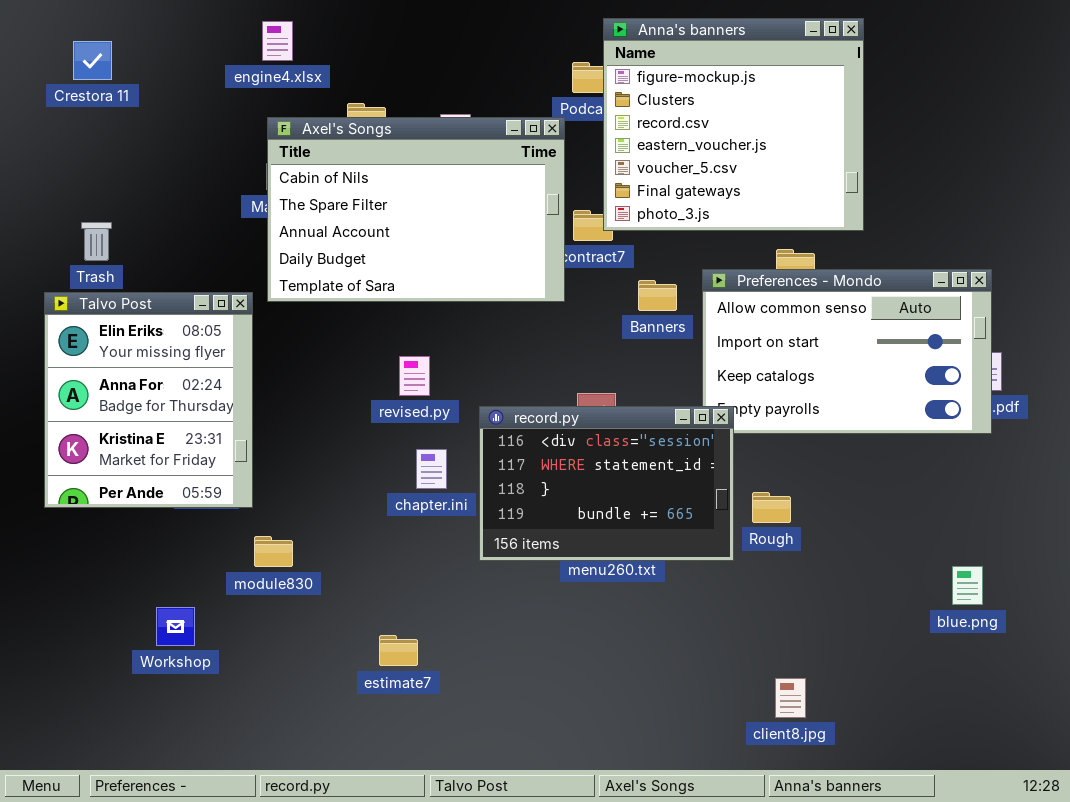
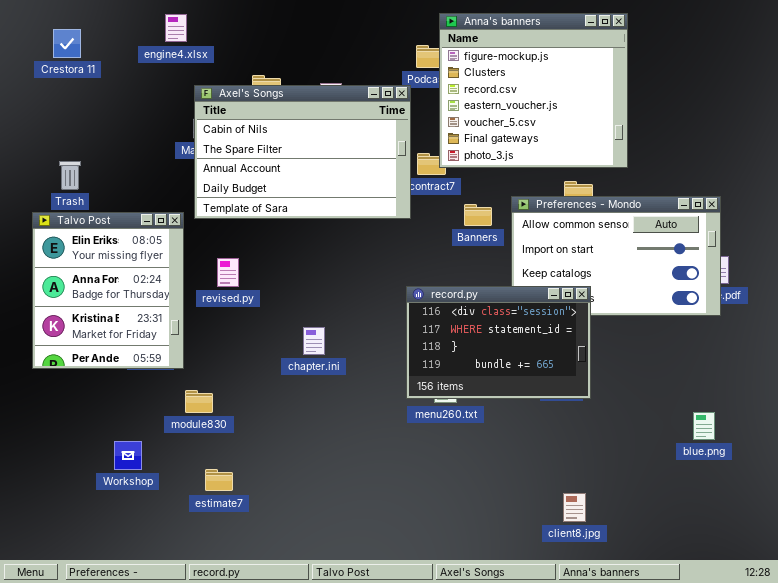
engine4.xlsx: [262,21,293,61] -> [165,14,187,42], moved
revised.py: [399,356,430,396] -> [217,258,239,287], moved
record.py: [479,406,734,561] -> [406,286,591,399], moved
estimate7: [379,635,418,666] -> [205,469,233,491], moved

